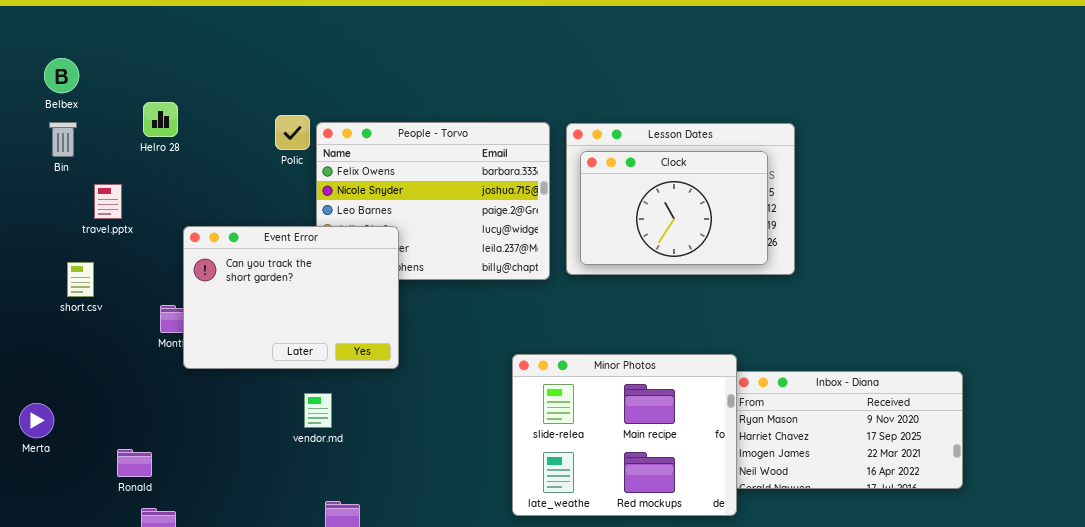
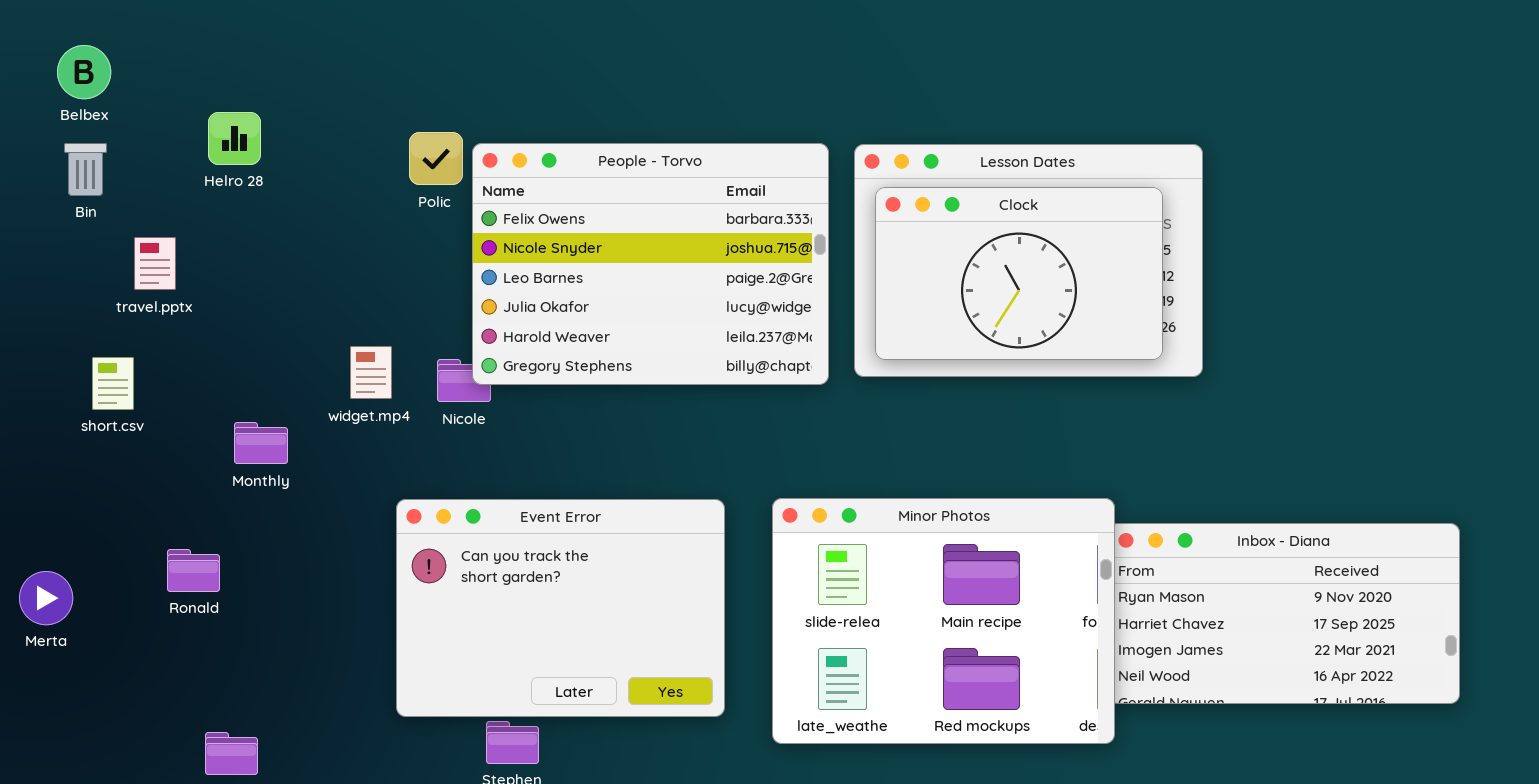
Event Error: [183,226,399,369] -> [396,499,725,717], moved
Ronald: [117,449,152,477] -> [167,549,220,592], moved

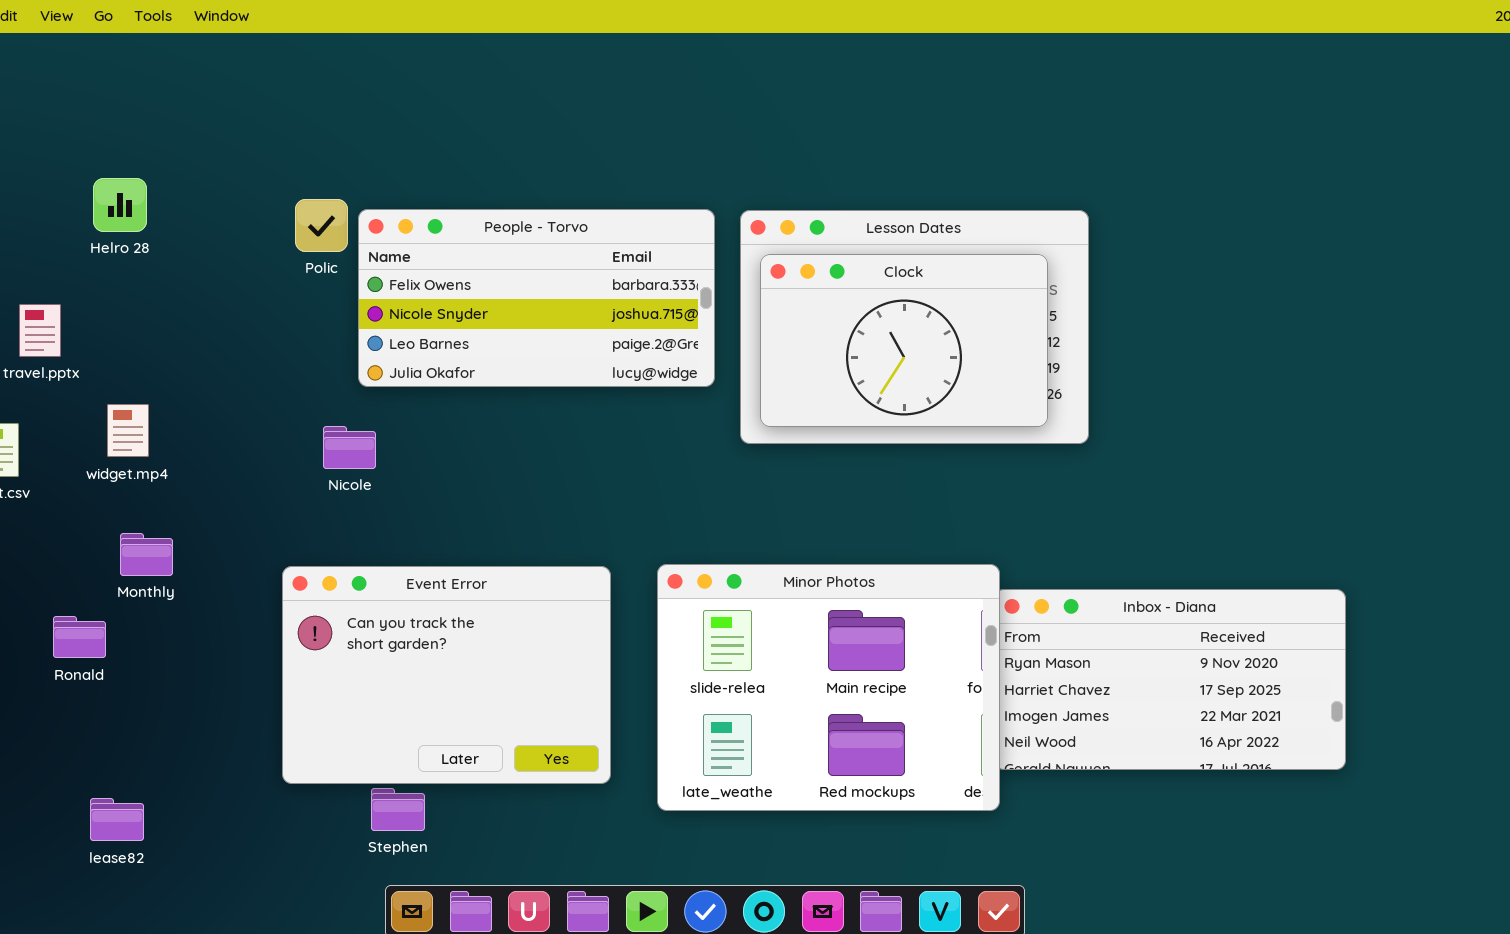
People - Torvo: [472,143,829,385] -> [358,209,715,387], resized
widget.mp4: [350,346,392,399] -> [107,404,149,457], moved
Monthly: [234,422,288,464] -> [120,533,173,576], moved

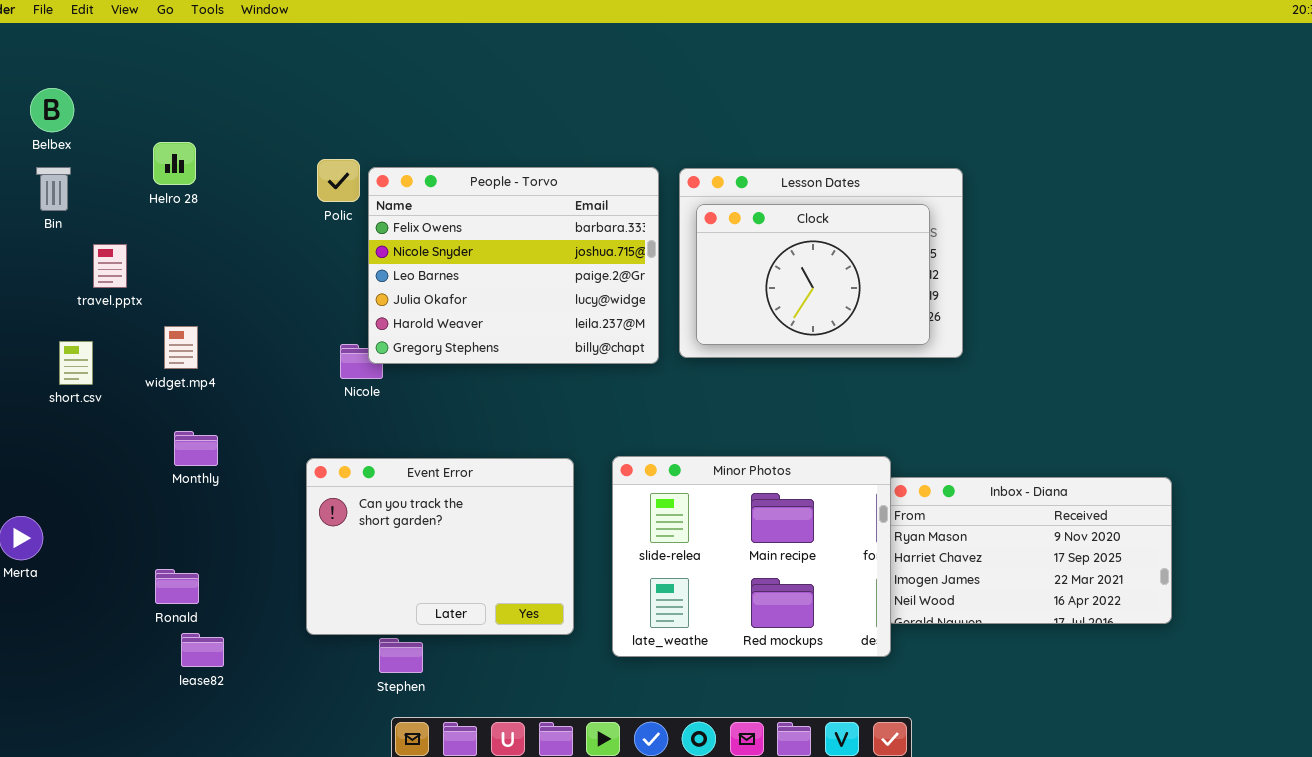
People - Torvo: [358,209,715,387] -> [368,167,659,364], resized
Ronald: [53,616,106,658] -> [155,569,199,604], moved
lease82: [90,798,144,841] -> [181,633,224,667], moved

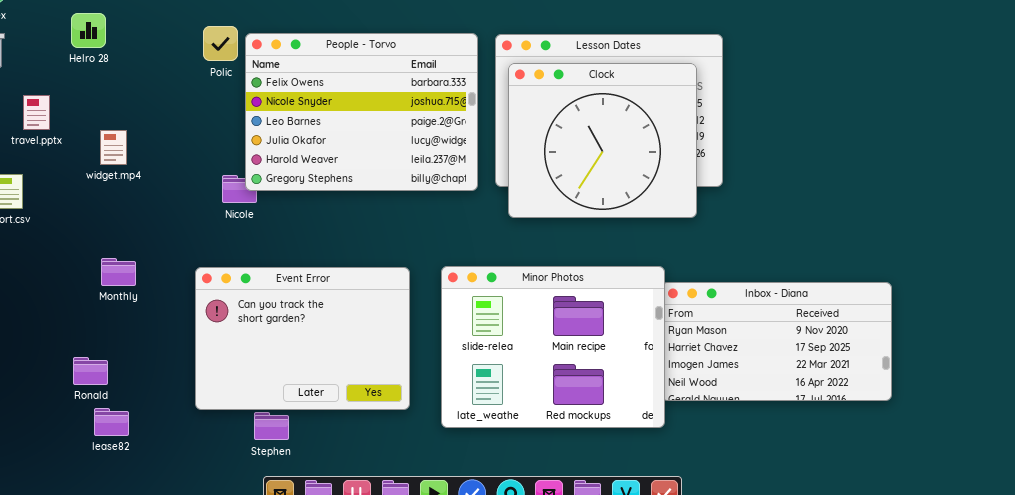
Clock: [696,204,930,345] -> [508,63,697,218], resized
widget.mp4: [164,326,198,369] -> [100,130,127,165], moved
Monthly: [174,431,218,466] -> [101,258,136,286], moved

